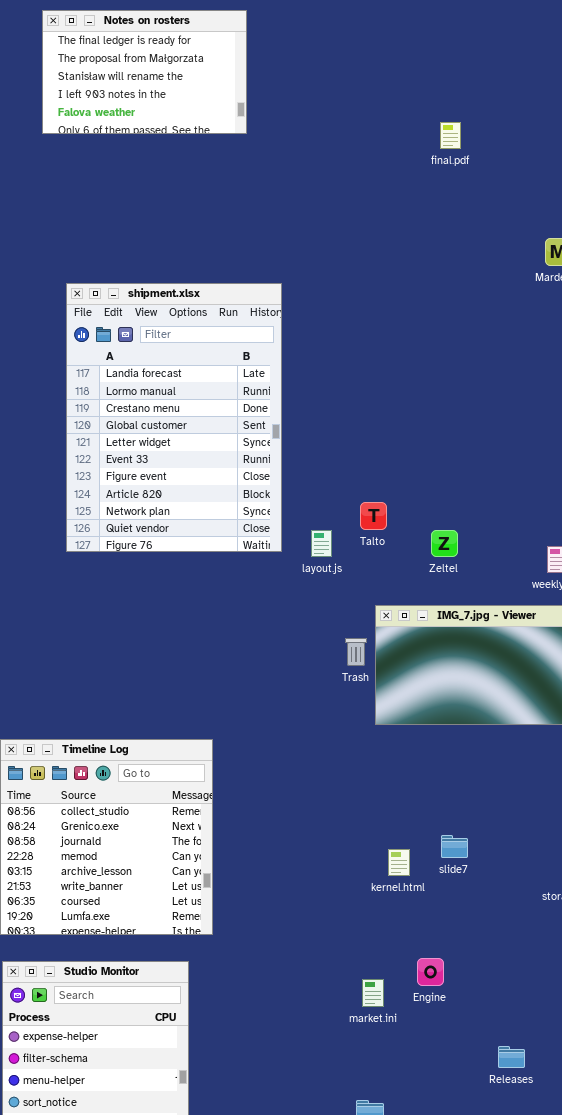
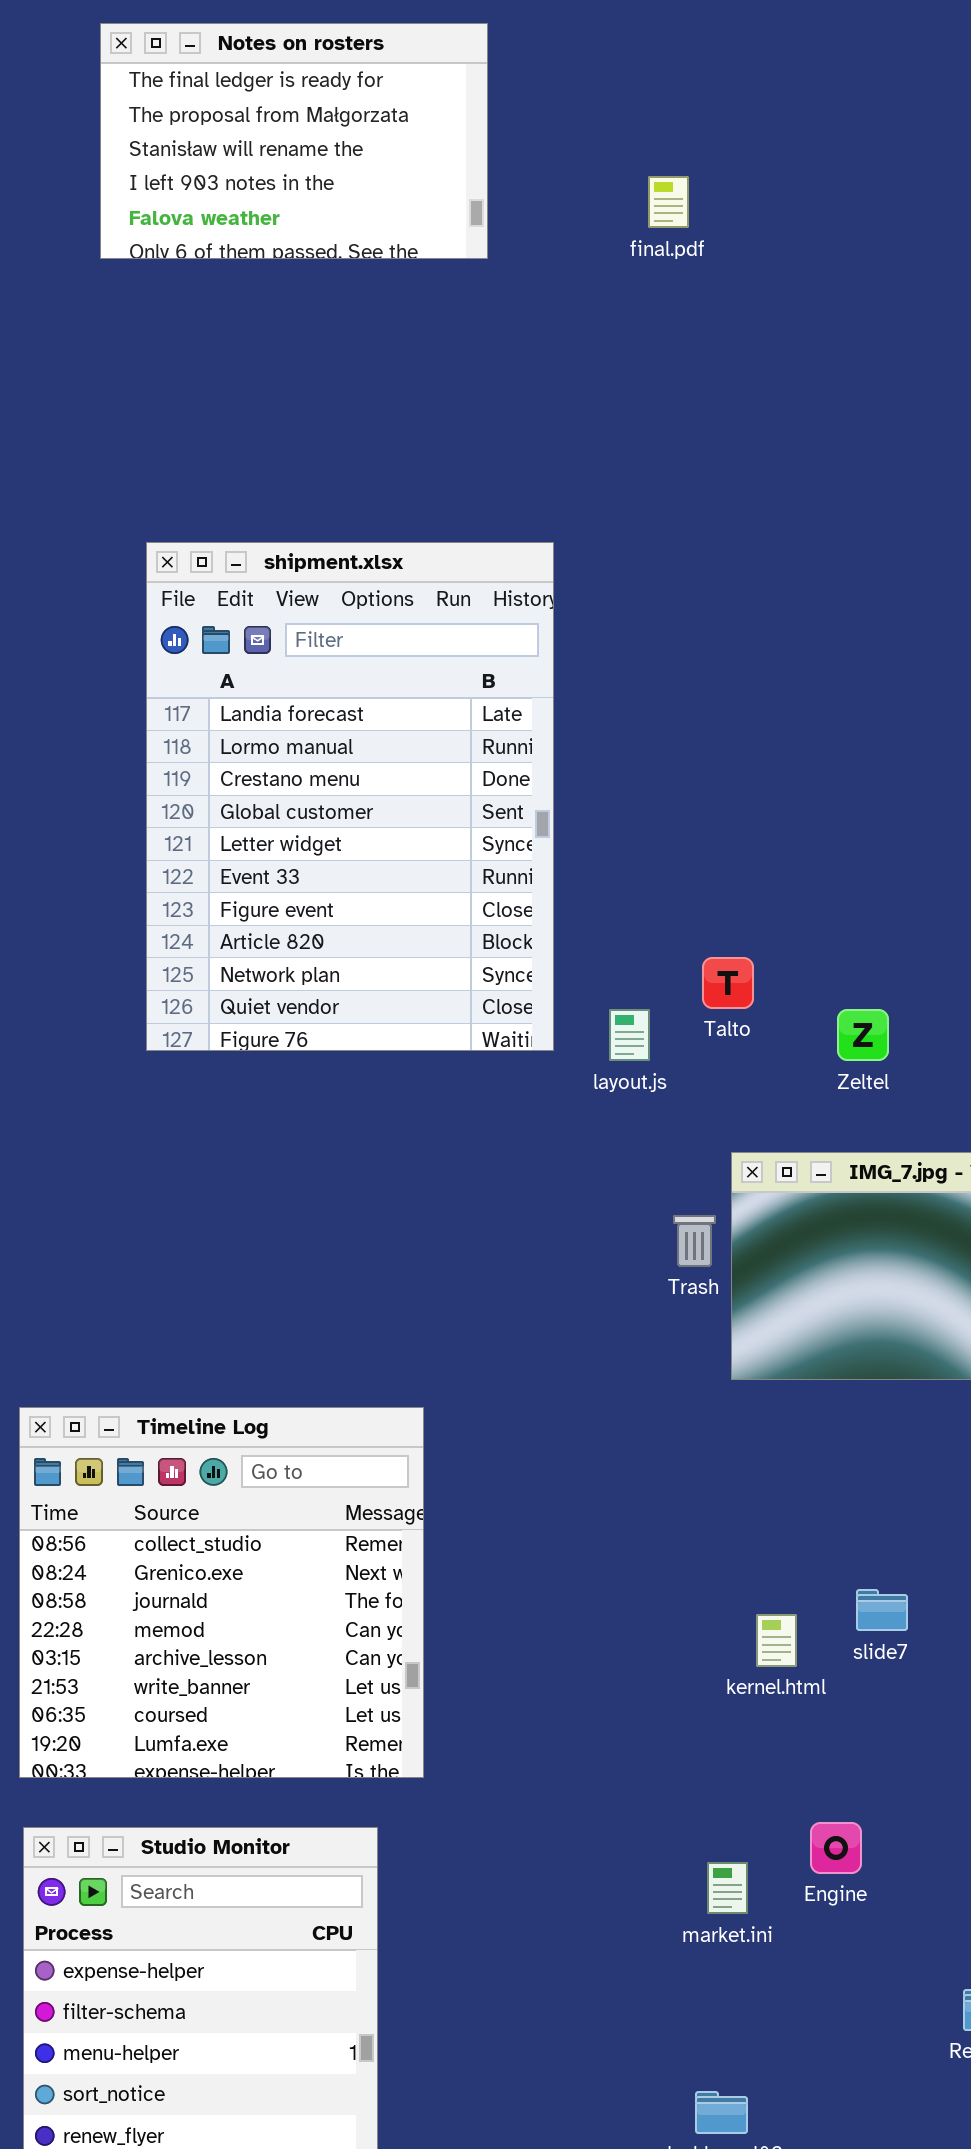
final.pdf: [440,122,461,149] -> [648,176,689,228], moved

